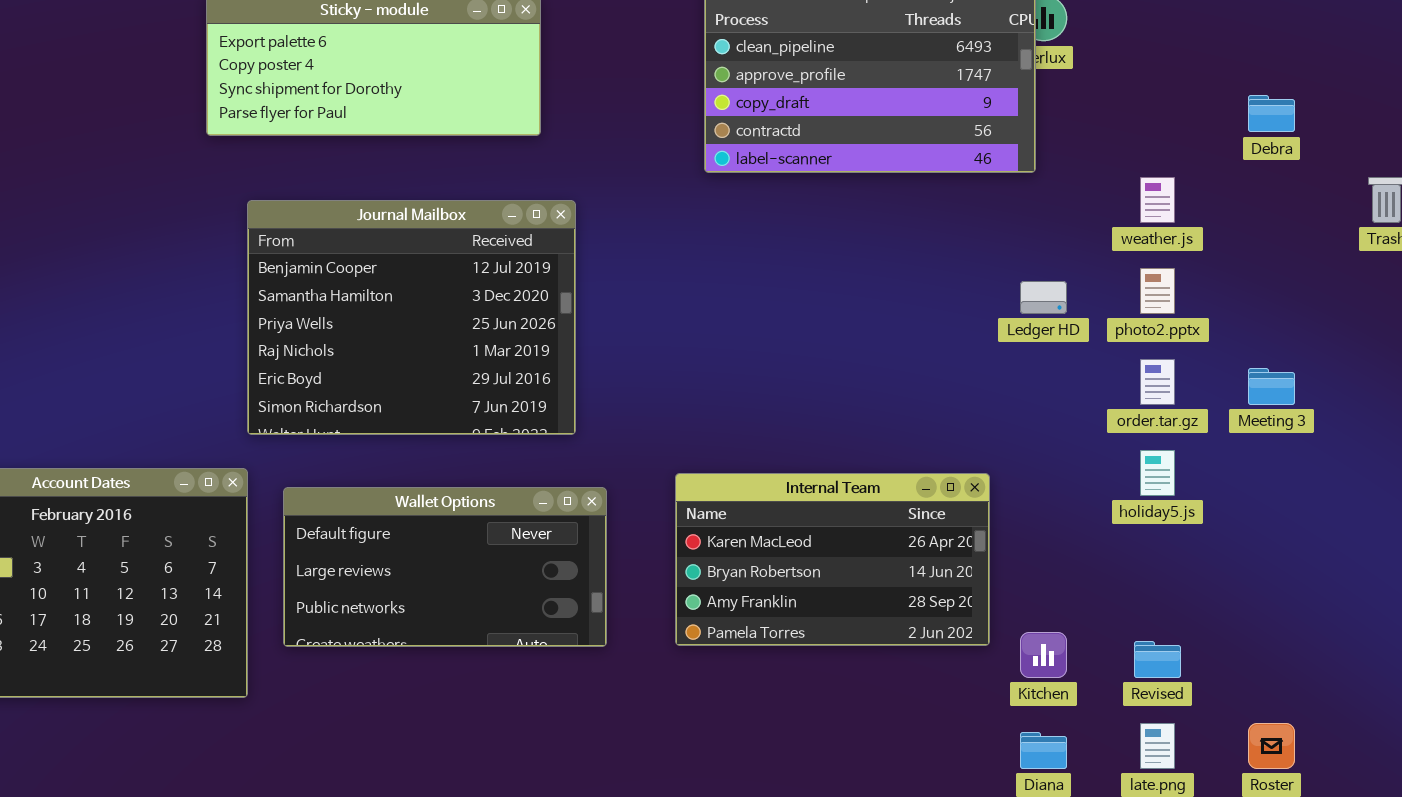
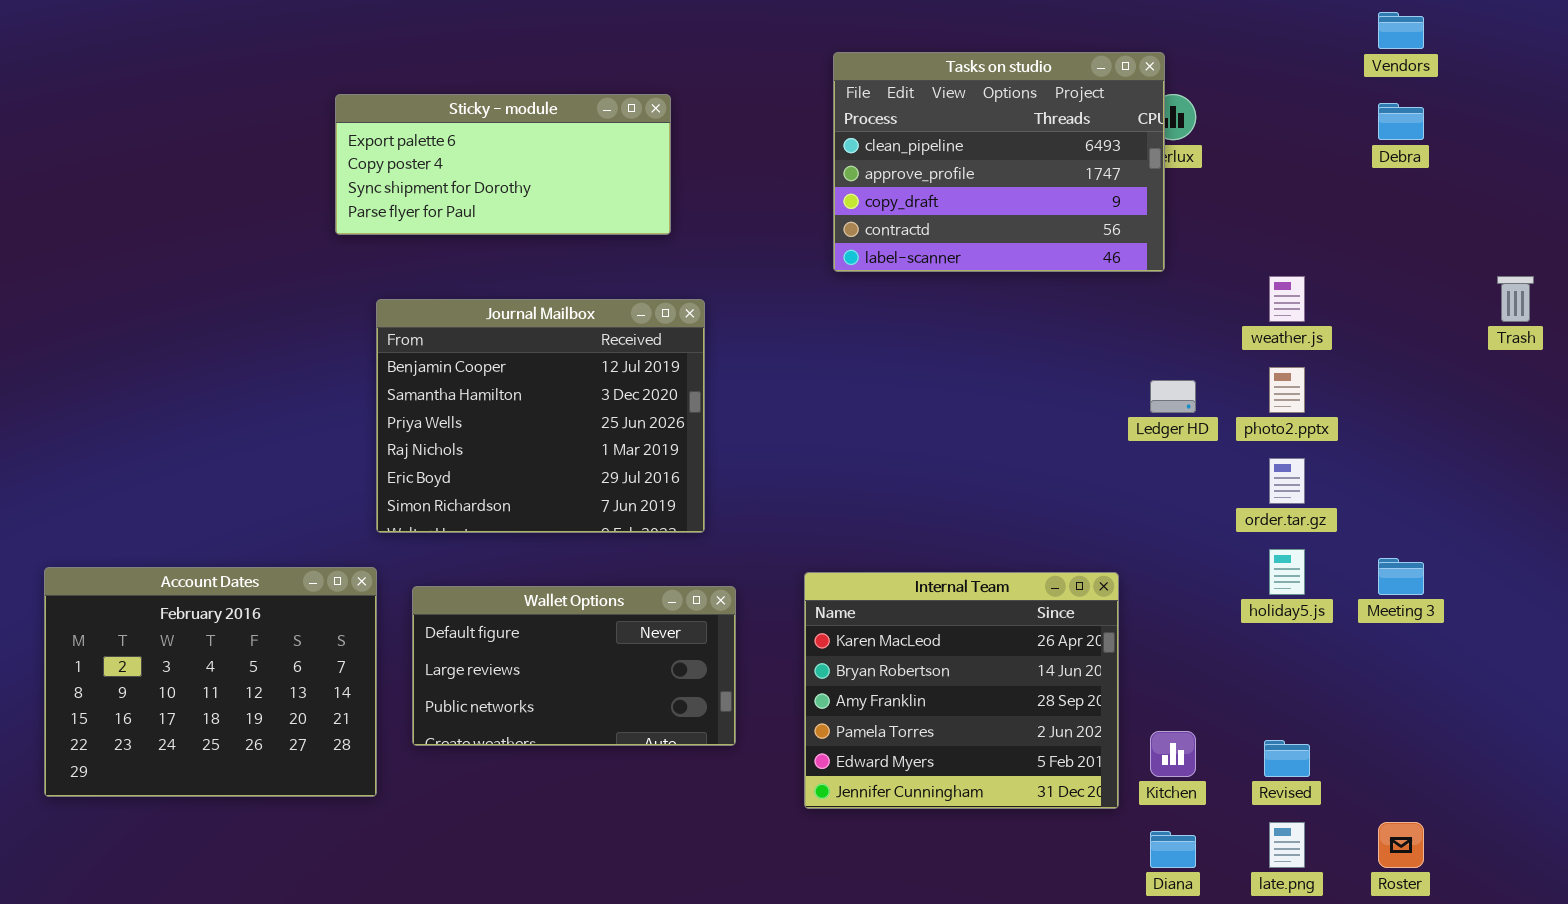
Debra: [1248,95,1295,132] -> [1378,103,1424,140], moved
Meeting 3: [1248,368,1295,405] -> [1378,558,1424,595], moved
Internal Team: [675,473,990,646] -> [804,572,1119,809], resized

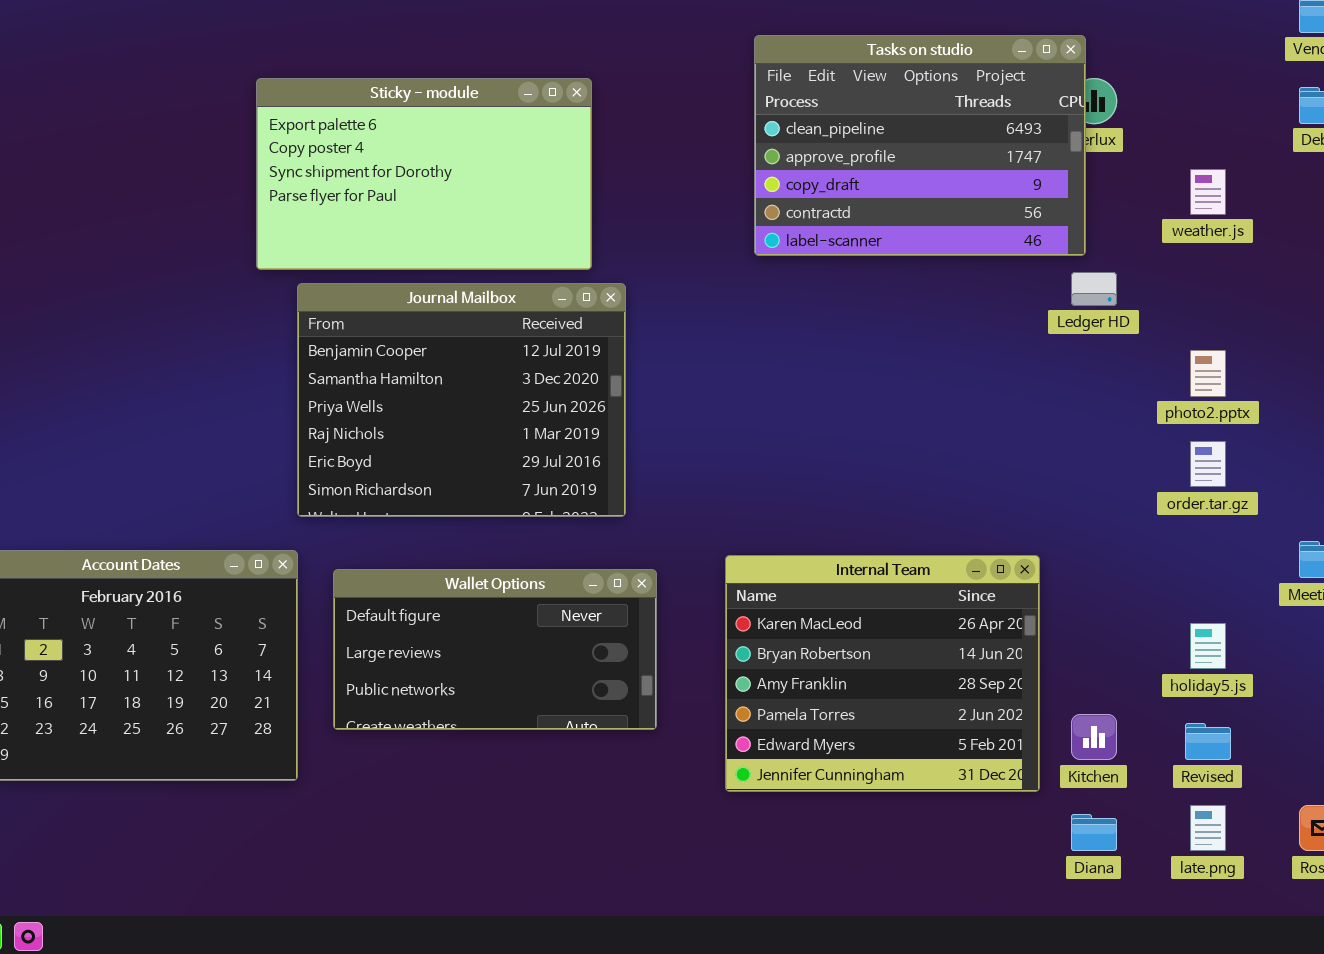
Sticky - module: [335,94,671,235] -> [256,78,592,270], resized
weather.js: [1269,276,1305,322] -> [1190,169,1226,215], moved
Ledger HD: [1150,380,1196,413] -> [1071,272,1117,306], moved
holiday5.js: [1269,549,1305,595] -> [1190,623,1226,669], moved

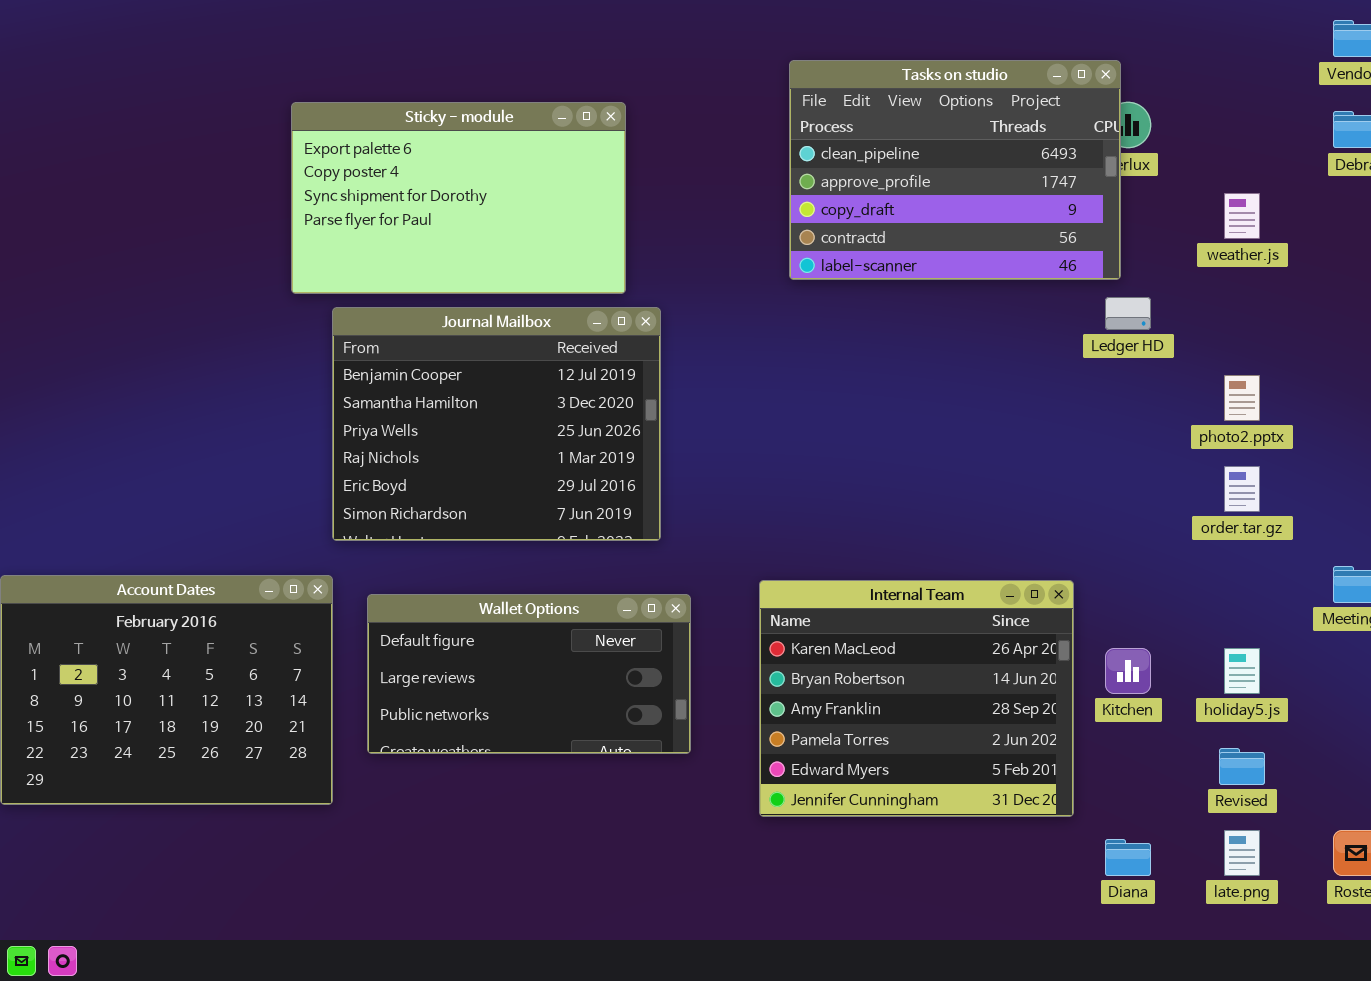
Kitchen: [1071,714,1117,760] -> [1105,648,1151,694], moved

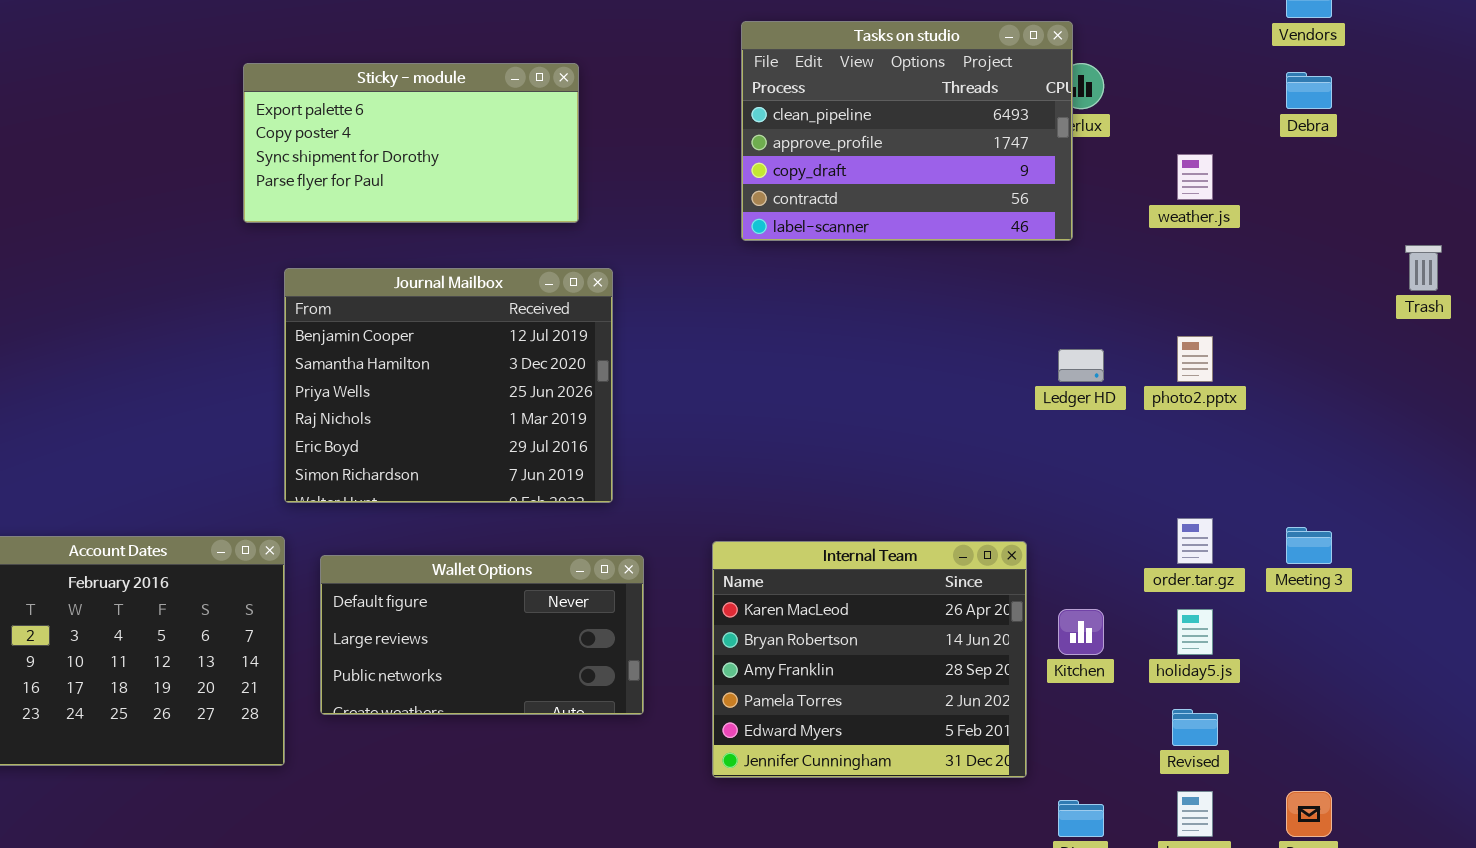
Sticky - module: [291,102,626,294] -> [243,63,579,223], resized
Ledger HD: [1105,297,1151,330] -> [1058,349,1104,382], moved
order.tar.gz: [1224,466,1260,512] -> [1177,518,1213,564], moved

